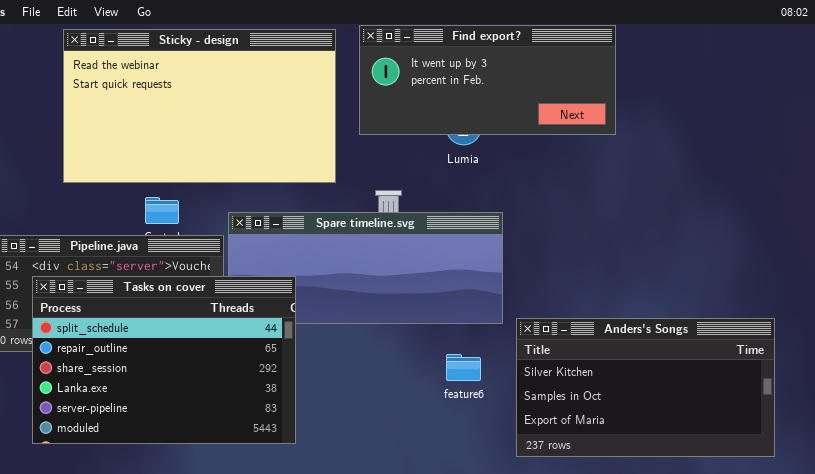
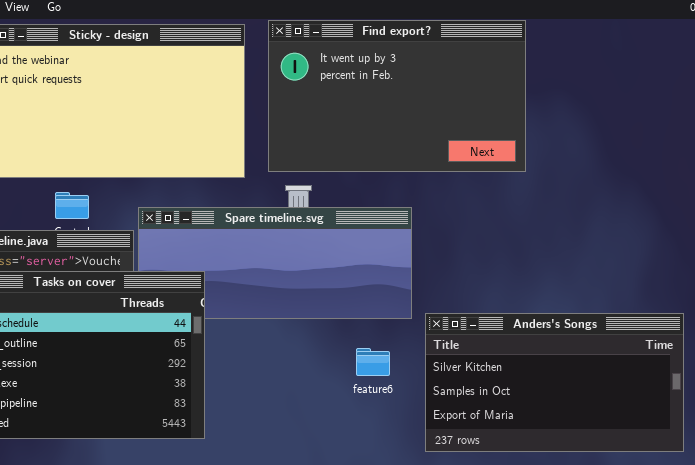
Find export?: [359,25,616,135] -> [268,20,526,172], resized

